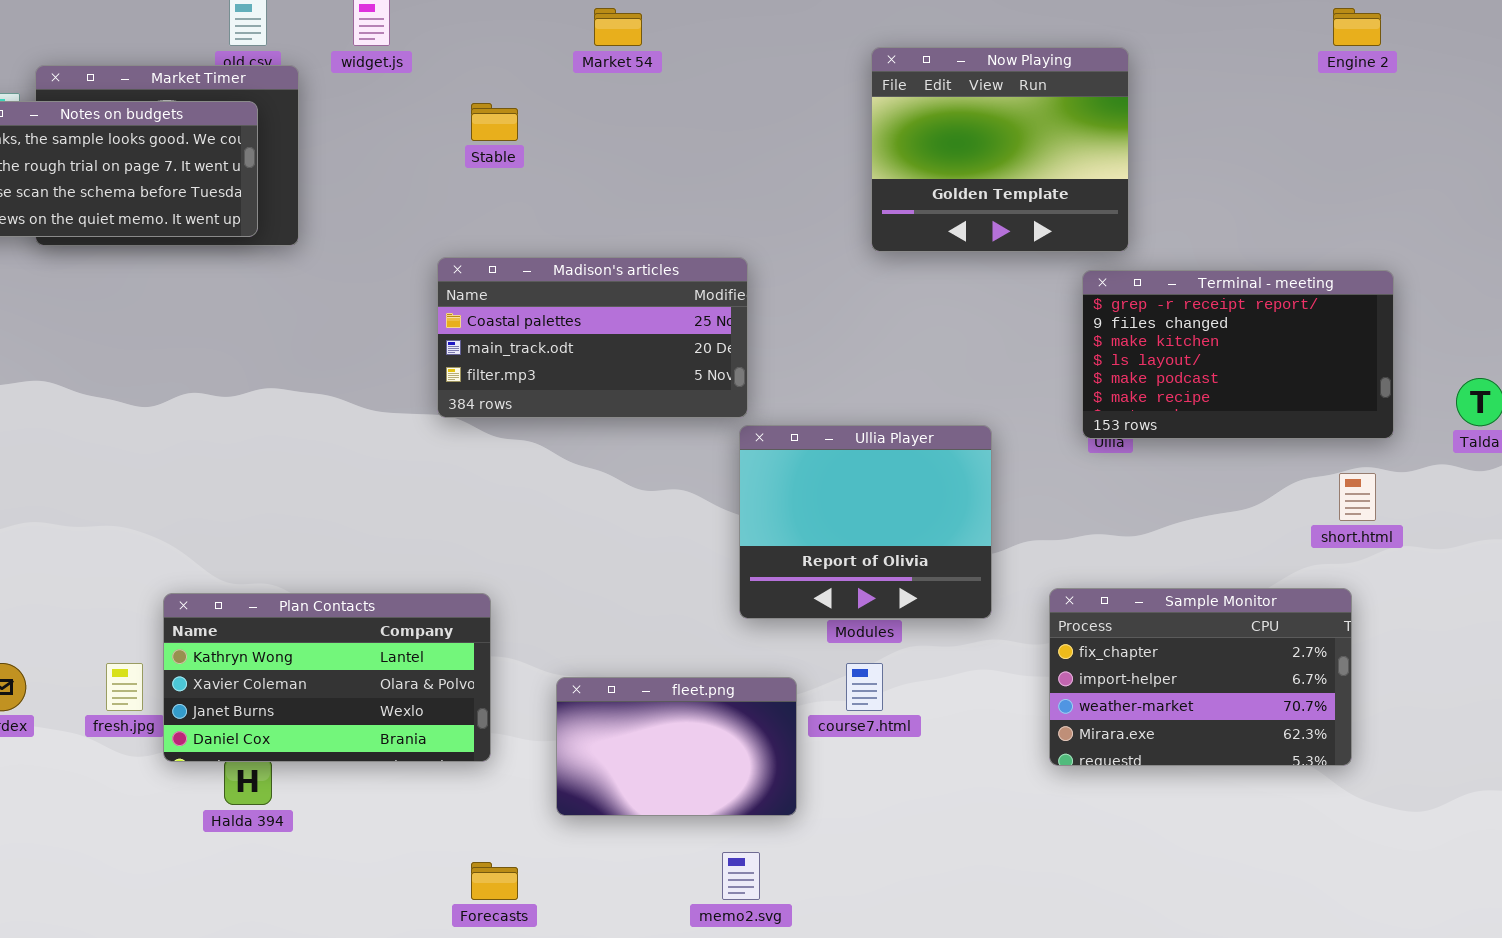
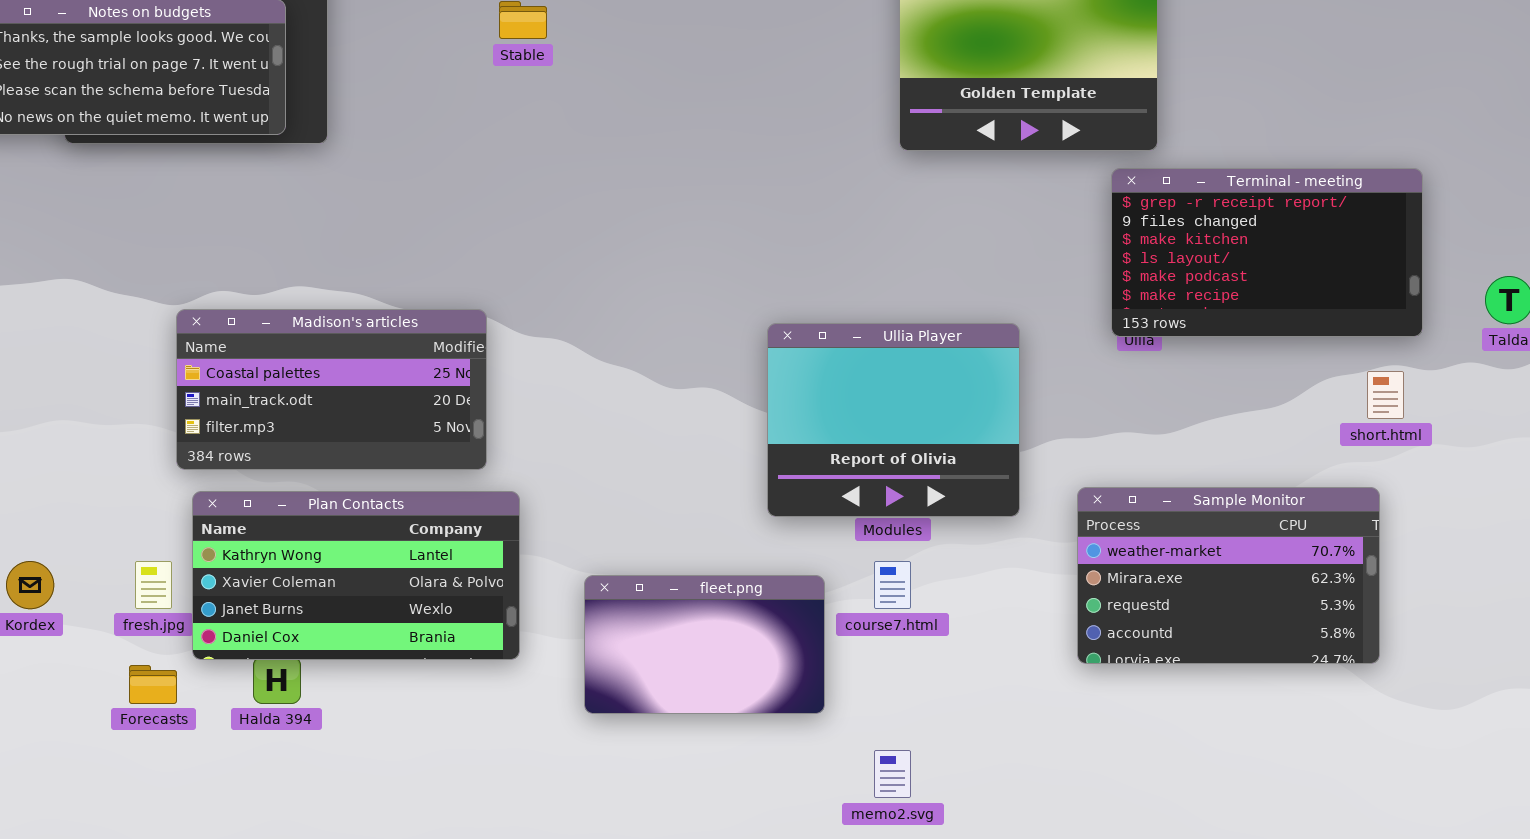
Madison's articles: [437,257,748,418] -> [176,309,487,470], moved
Sample Monitor: [1049,588,1352,766] -> [1077,487,1380,664], scrolled down 2 rows
memo2.svg: [722,852,760,900] -> [874,750,911,798], moved
Forecasts: [471,862,518,900] -> [129,665,177,704], moved

